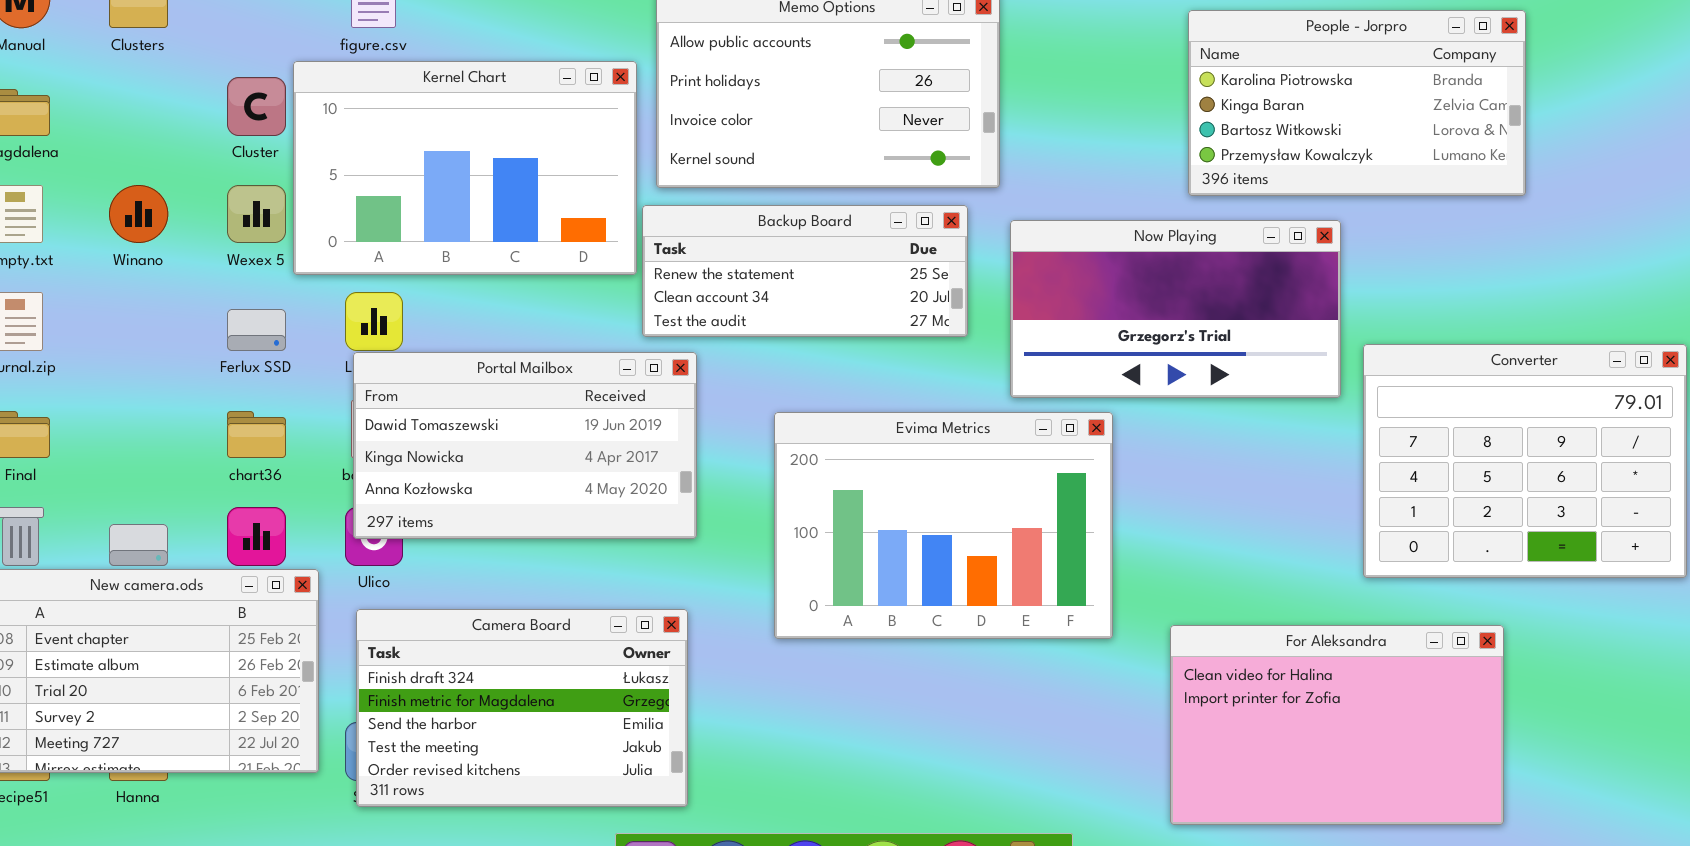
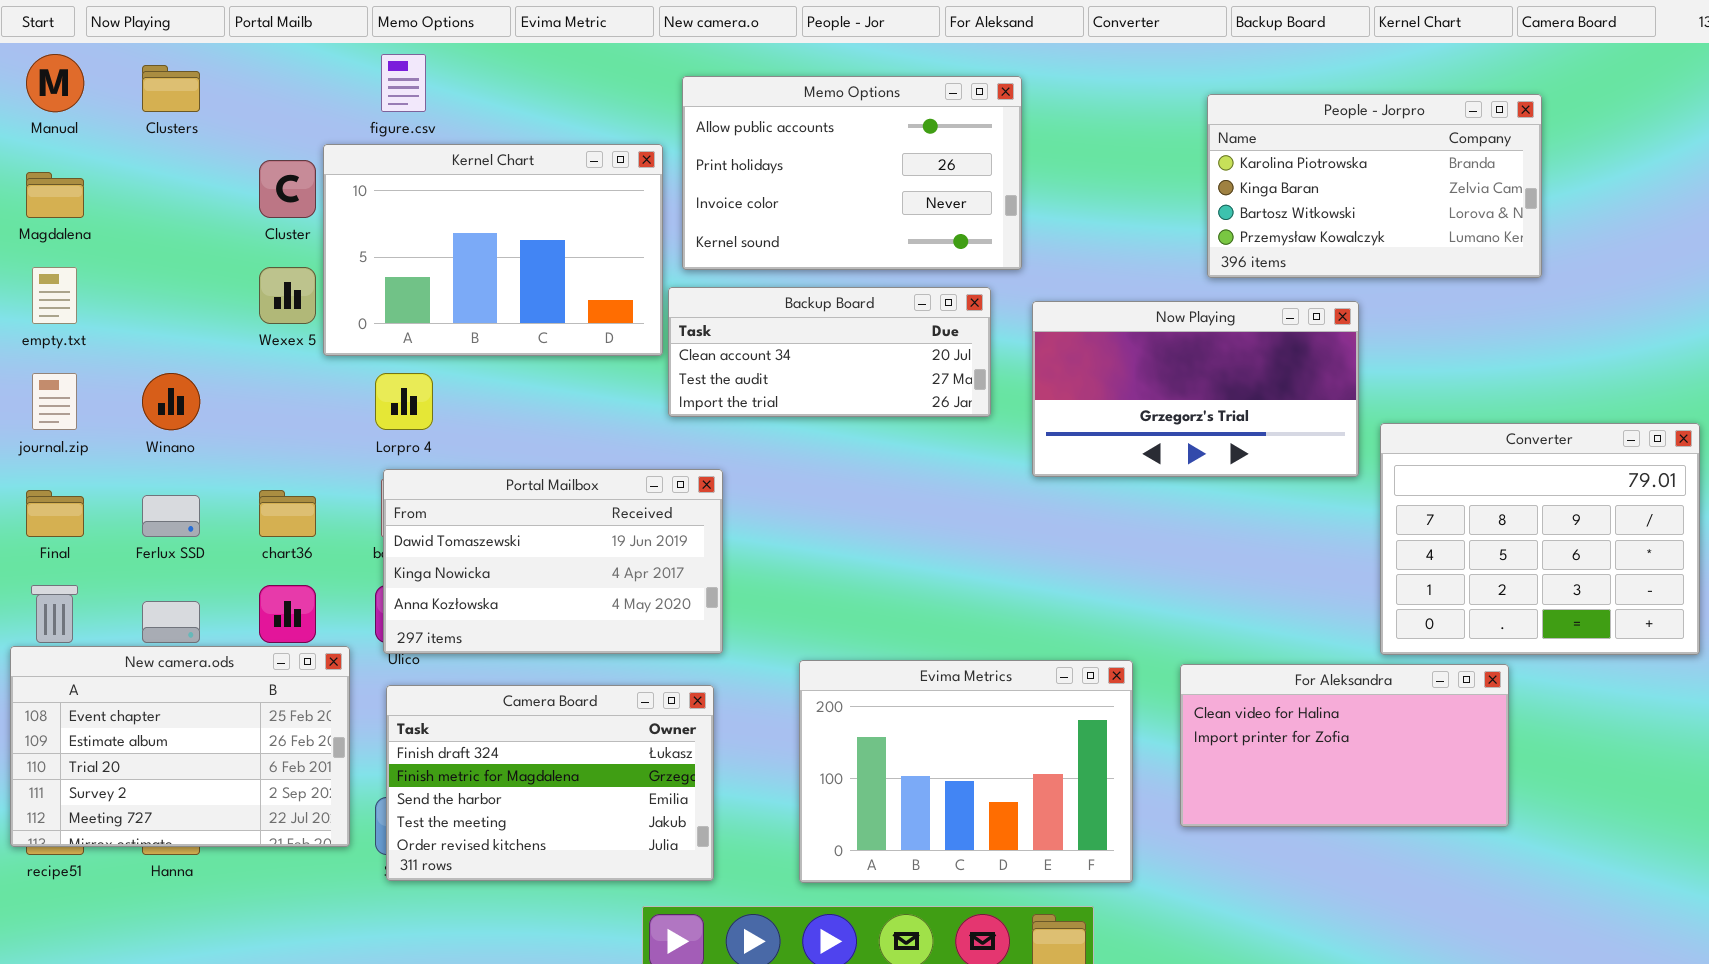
Winano: [109,185,168,243] -> [142,373,200,430], moved
Backup Board: [642,205,968,337] -> [668,287,991,417], scrolled down 1 row
Ferlux SSD: [227,309,286,351] -> [142,495,200,537], moved
Portal Mailbox: [353,352,697,539] -> [383,469,723,654], moved
Evima Metrics: [774,412,1113,639] -> [799,660,1133,883], moved
For Aleksandra: [1170,625,1504,825] -> [1180,664,1509,827], moved, resized

